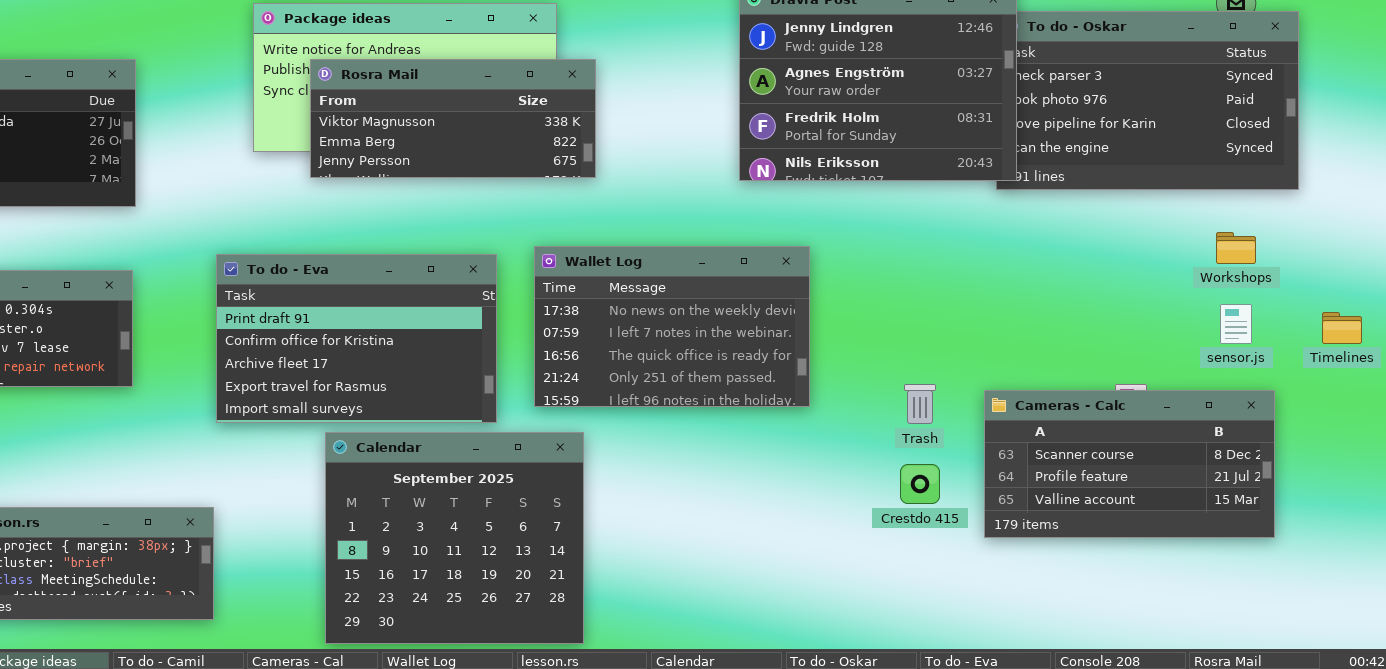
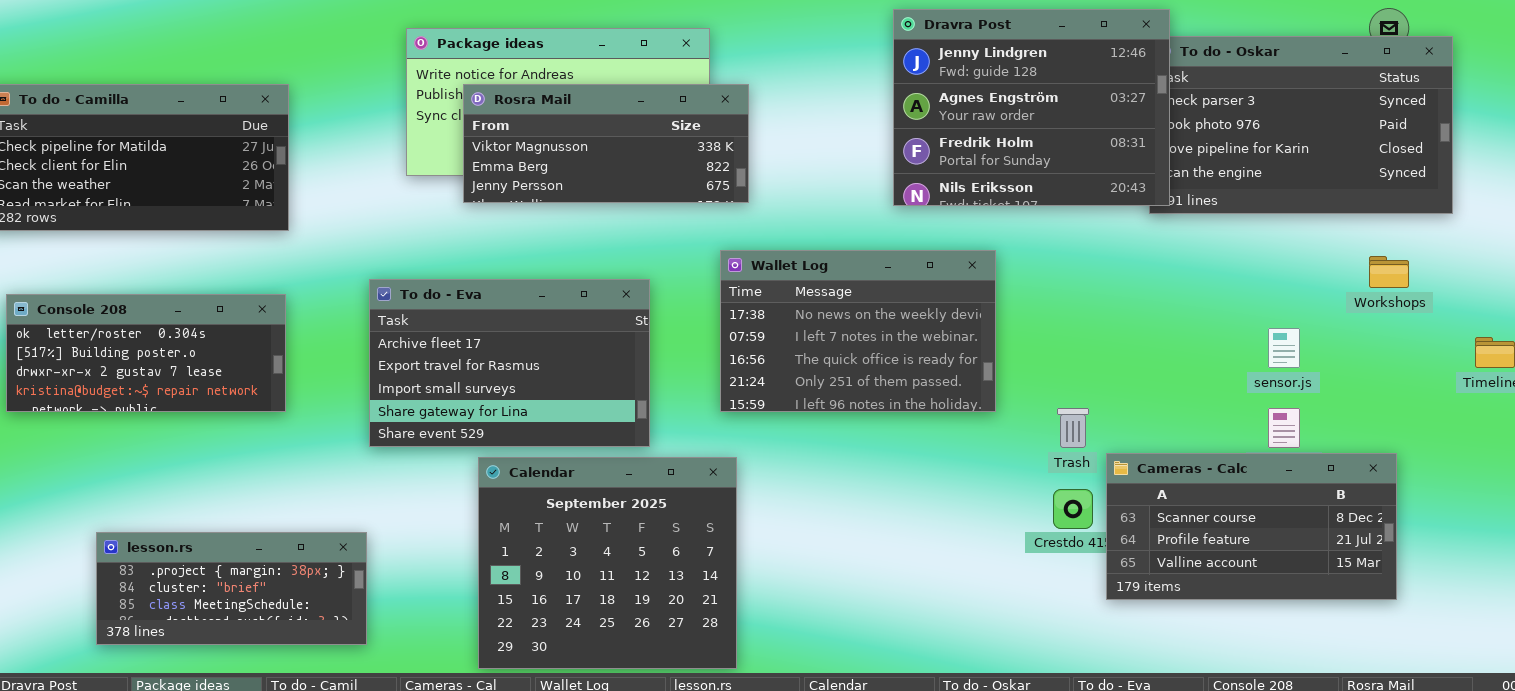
Wallet Log: [534,246,810,407] -> [720,250,996,412], moved
To do - Eva: [216,254,497,423] -> [369,279,650,447], scrolled down 2 rows
sensor.js: [1220,304,1252,344] -> [1268,328,1300,368], moved
Cameras - Calc: [984,390,1275,538] -> [1106,453,1397,600], moved

